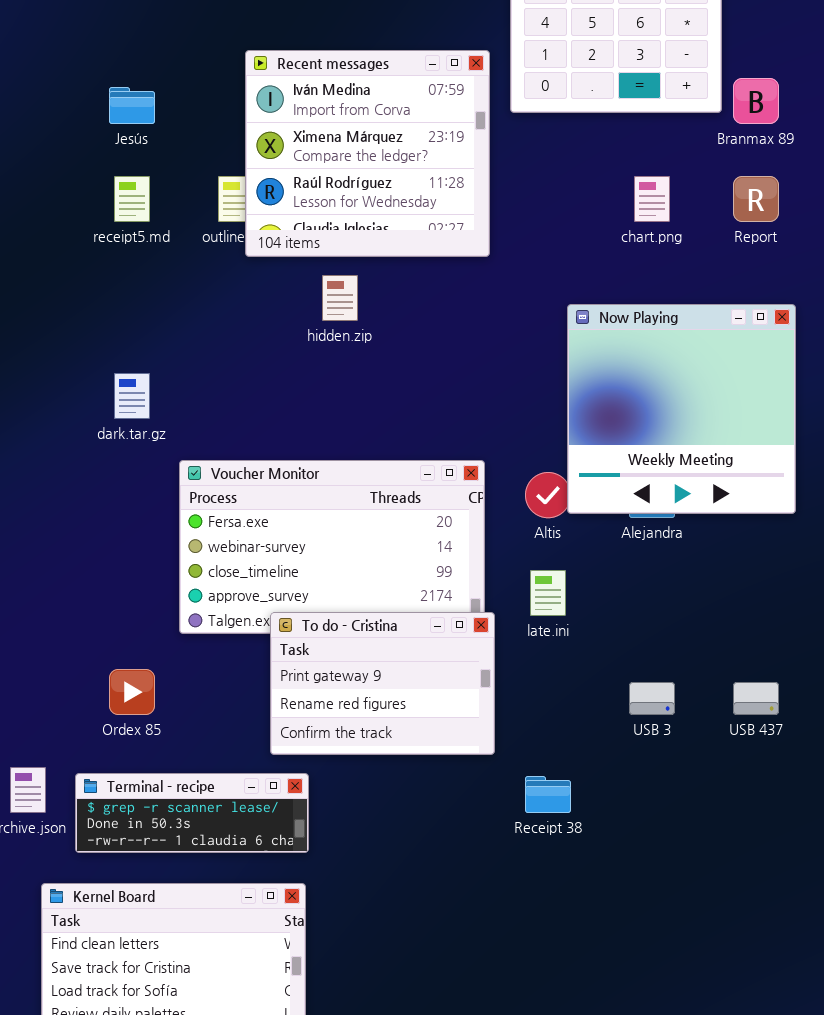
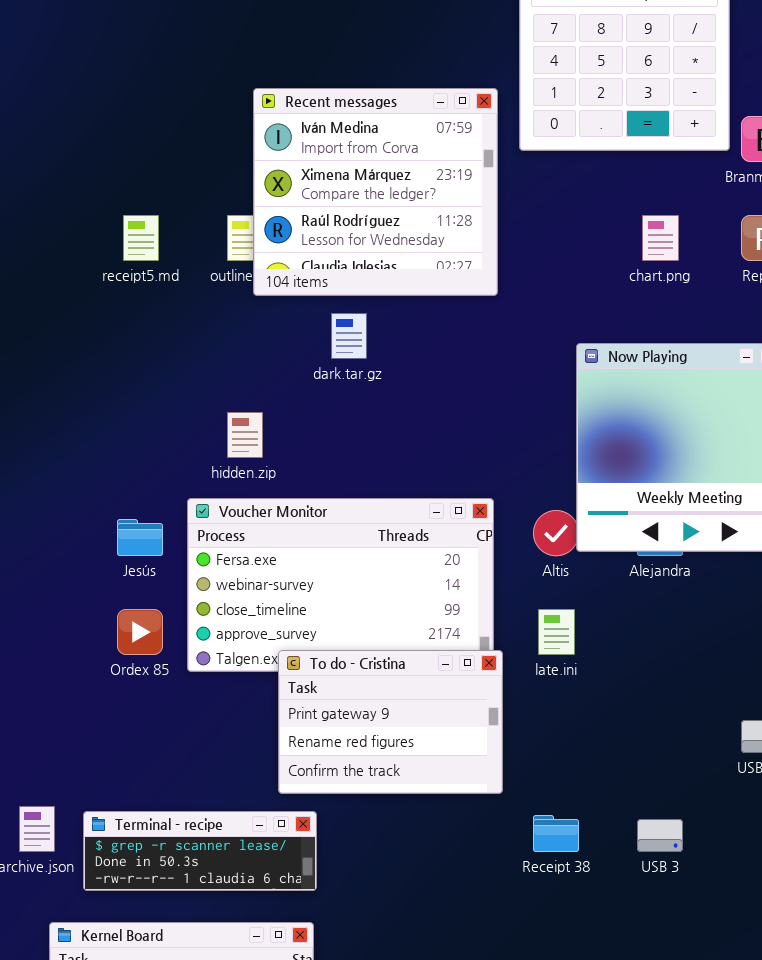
Jesús: [109,87,155,124] -> [117,519,163,556], moved
hidden.zip: [322,275,358,321] -> [227,412,263,458], moved
dark.tar.gz: [114,373,150,419] -> [331,313,367,359], moved
Ordex 85: [109,669,155,715] -> [117,609,163,655], moved
USB 3: [629,682,675,715] -> [637,819,683,852], moved

